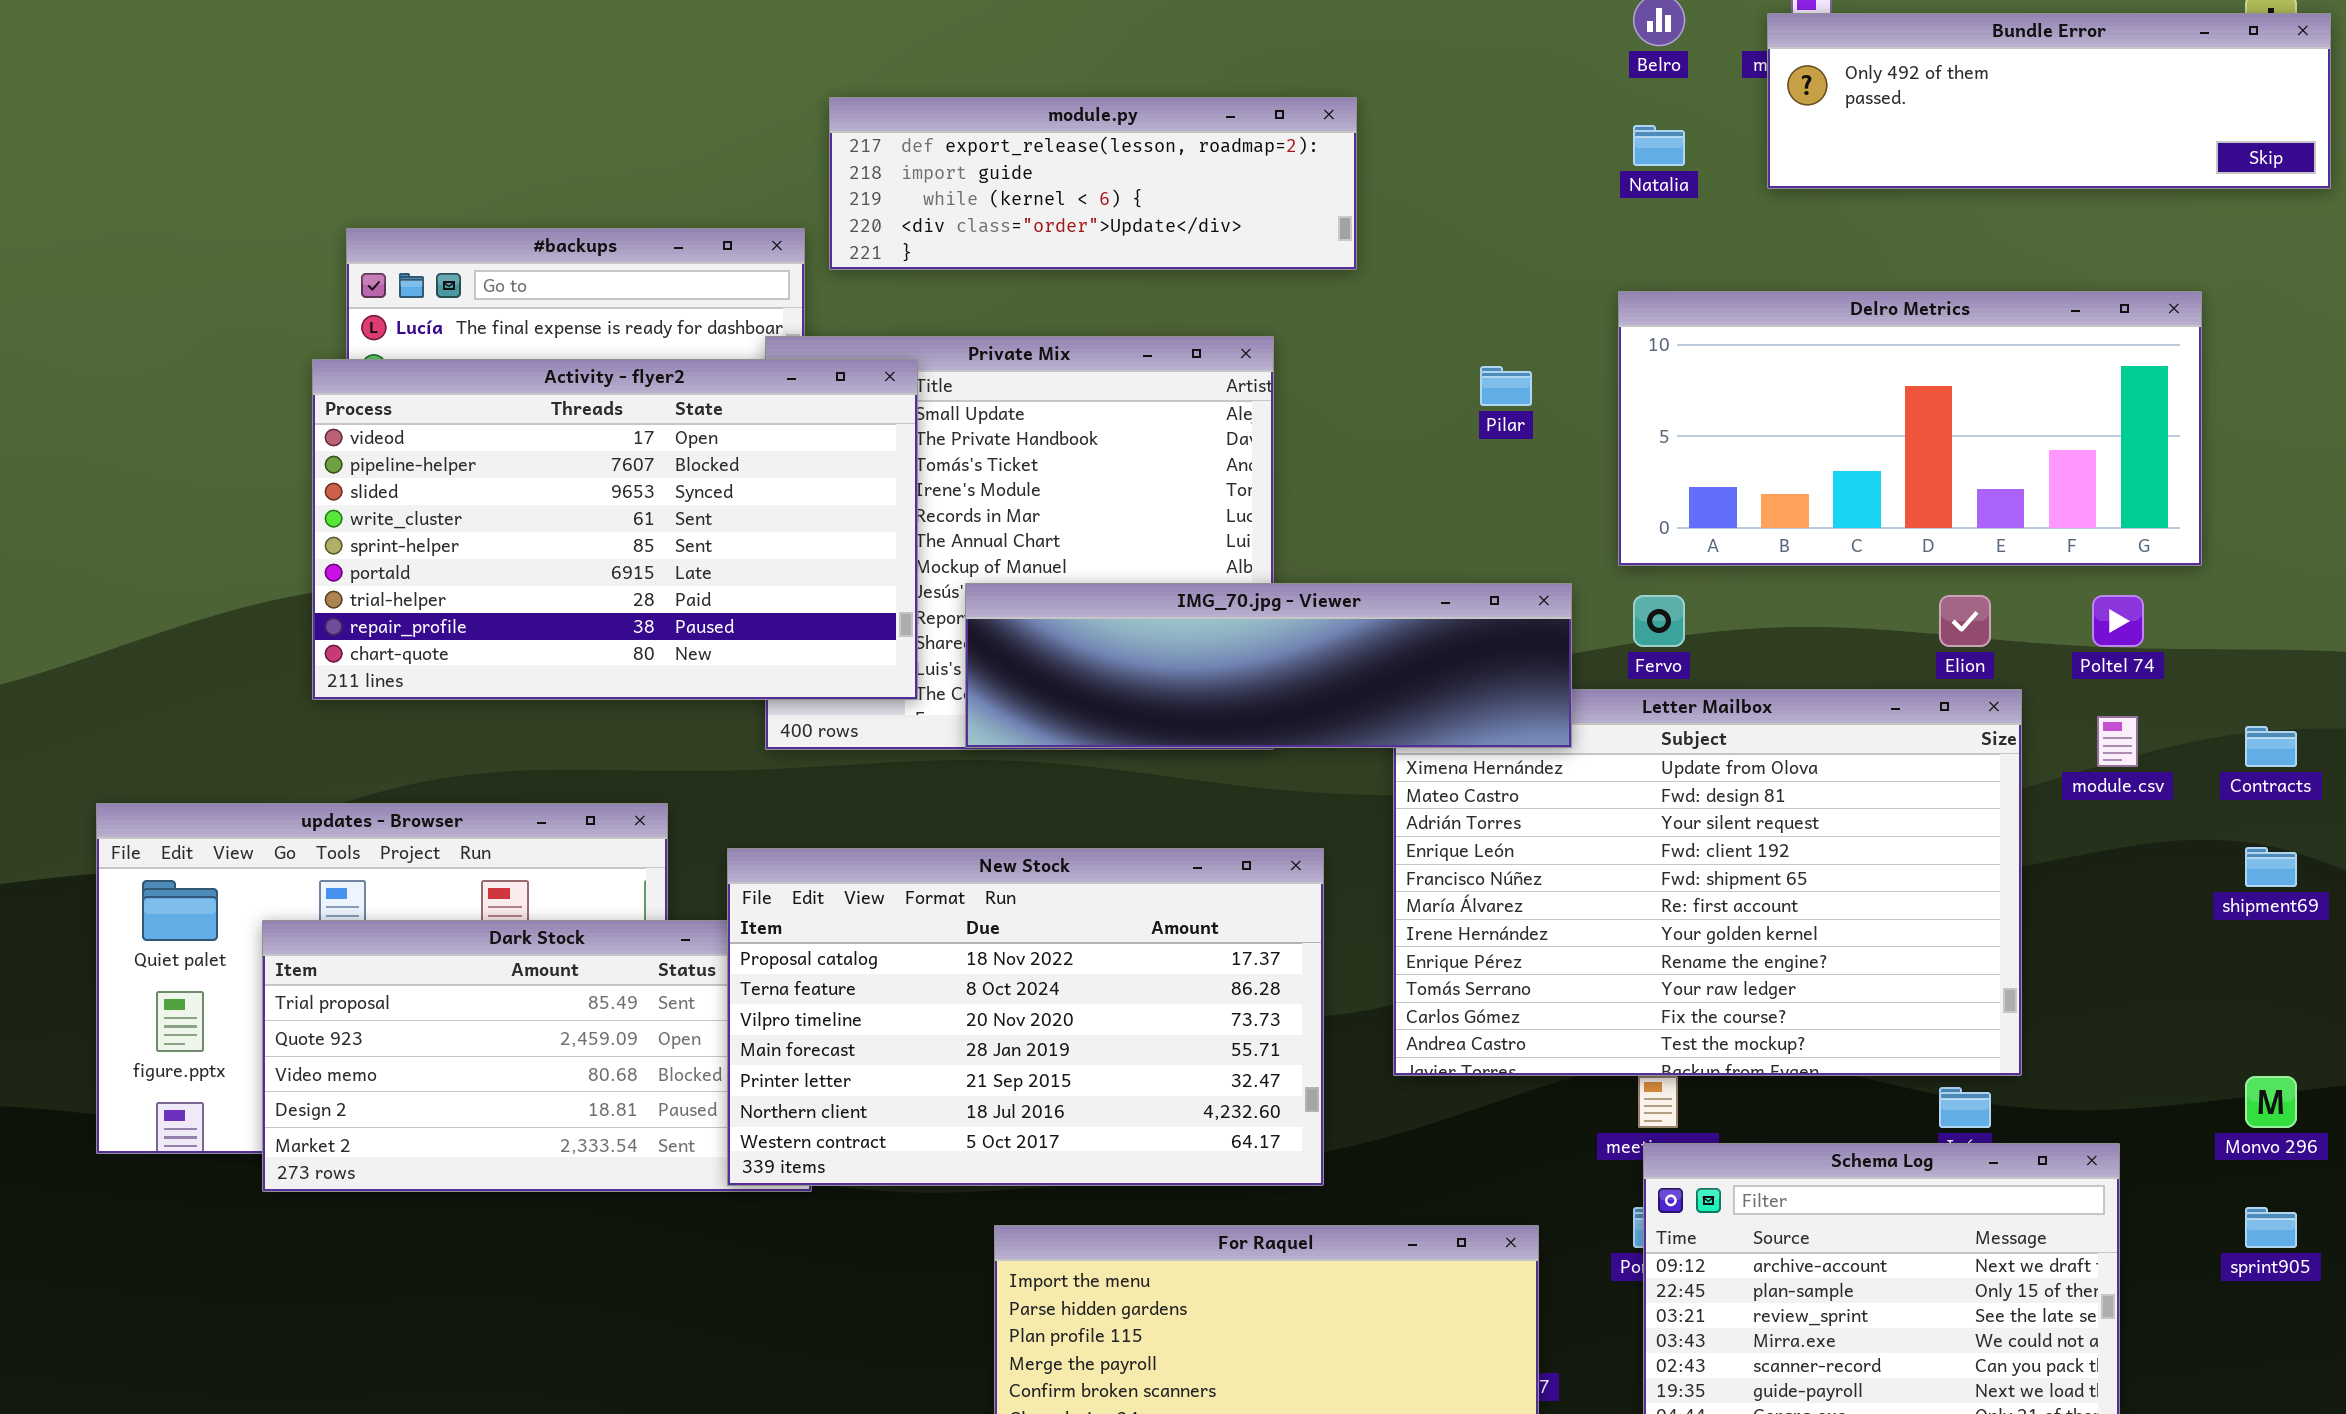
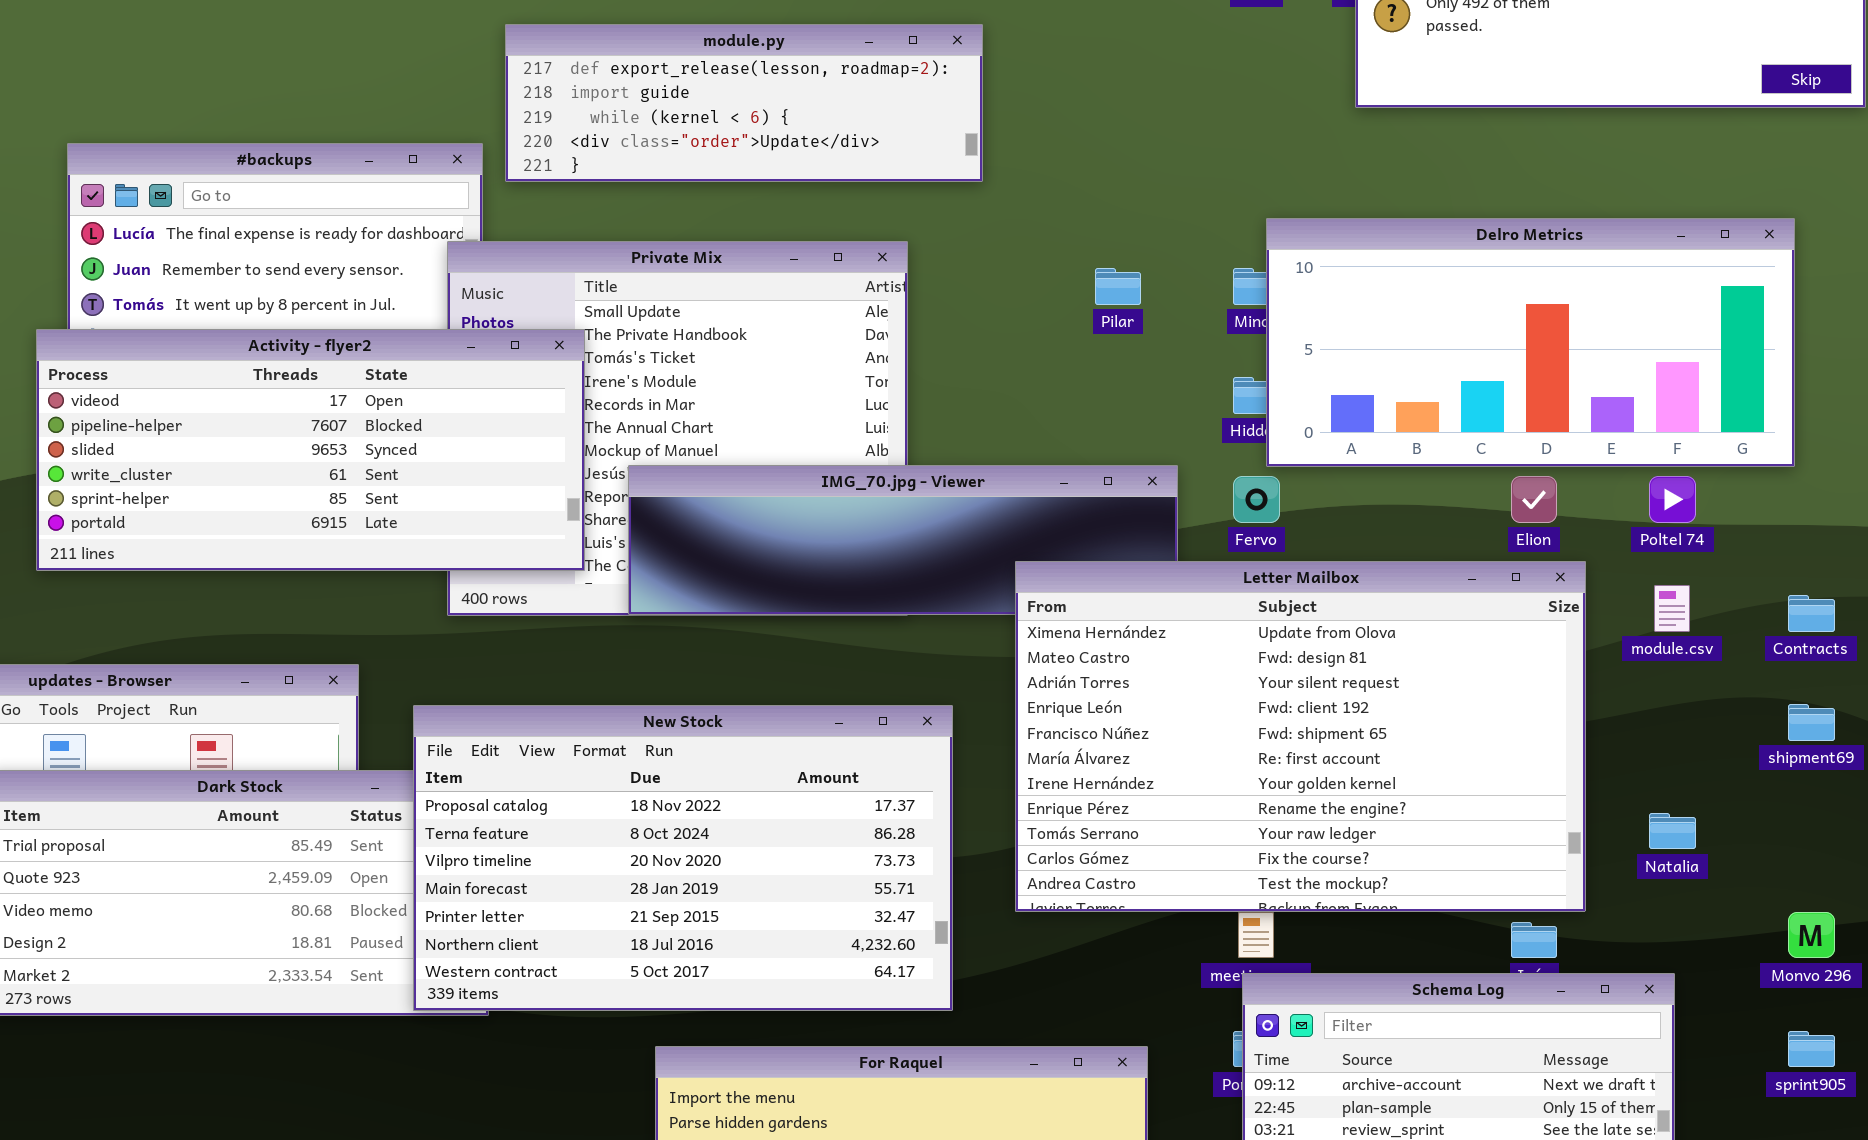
Natalia: [1633,125,1685,166] -> [1649,813,1696,849], moved
Delro Metrics: [1618,291,2202,566] -> [1266,218,1795,467], moved
Activity - flyer2: [312,359,918,700] -> [36,329,585,571], resized
Letter Mailbox: [1393,689,2022,1076] -> [1015,561,1586,912], raised

